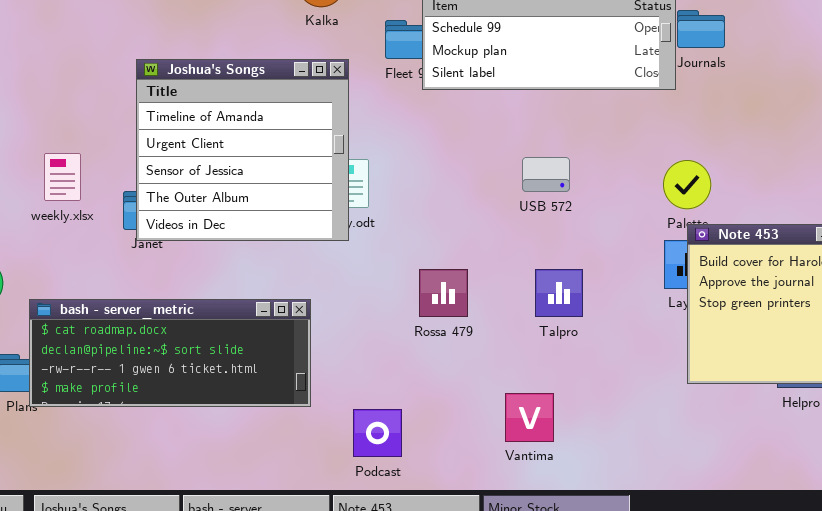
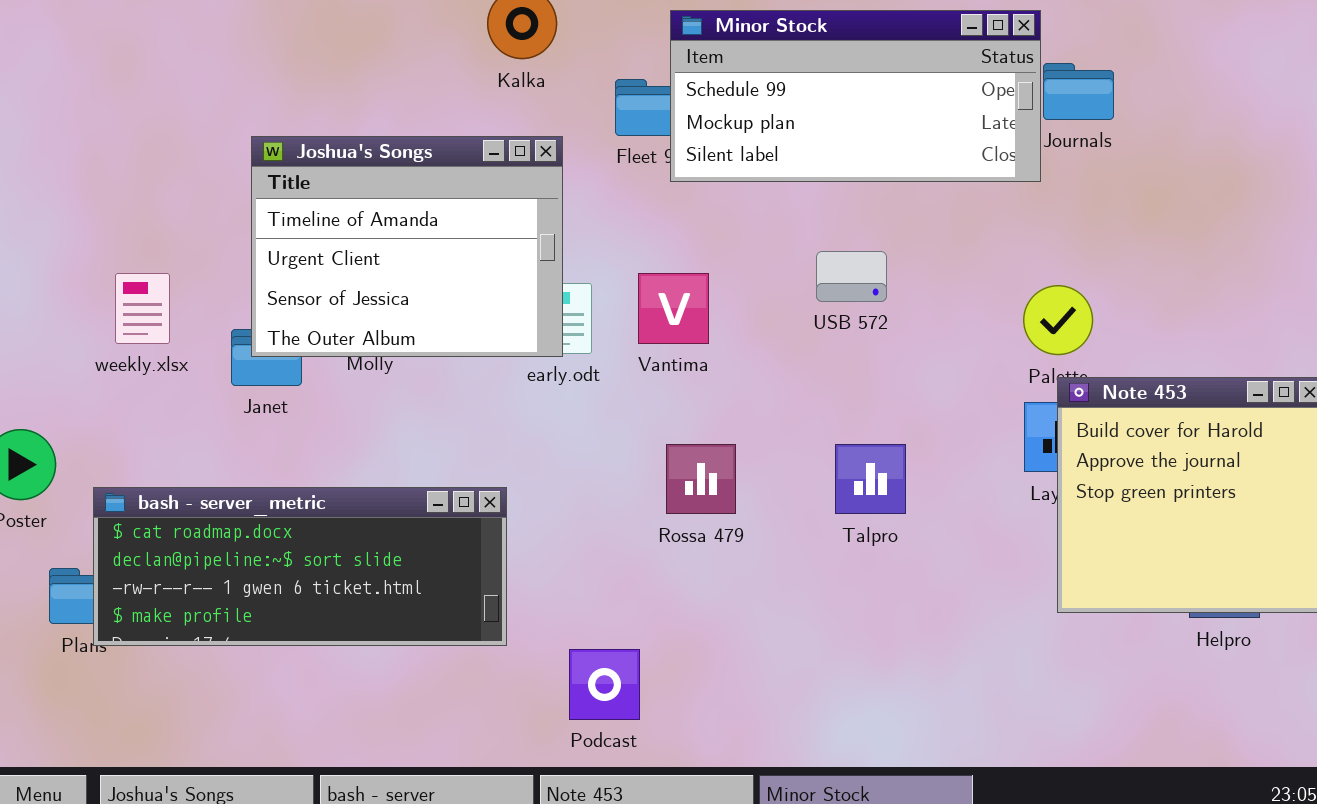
Joshua's Songs: [136,59,349,241] -> [251,136,563,357], resized
USB 572: [522,157,570,192] -> [816,251,887,302], moved
Vantima: [505,393,554,442] -> [638,273,709,344], moved

